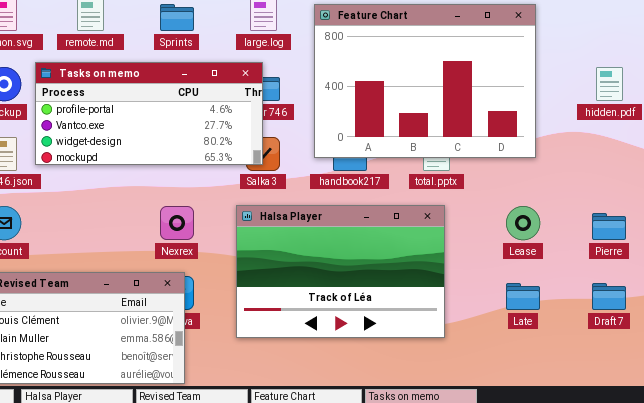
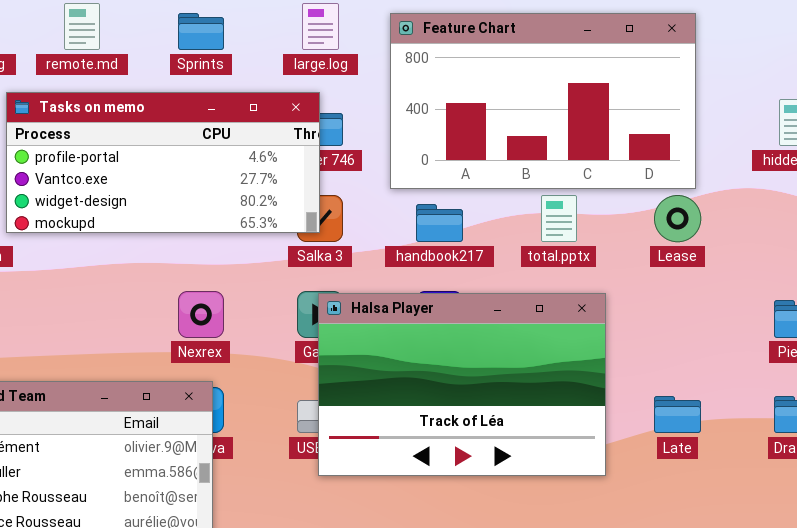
Feature Chart: [314,4,536,158] -> [390,13,696,189], resized
Halsa Player: [236,205,445,338] -> [318,293,606,476], moved
Lease: [506,206,540,240] -> [654,195,701,242], moved

